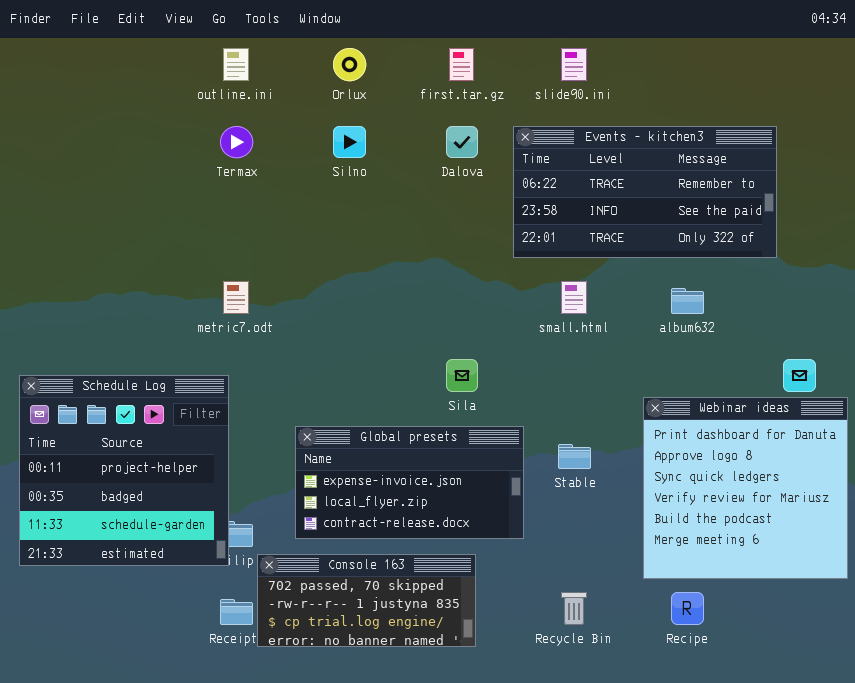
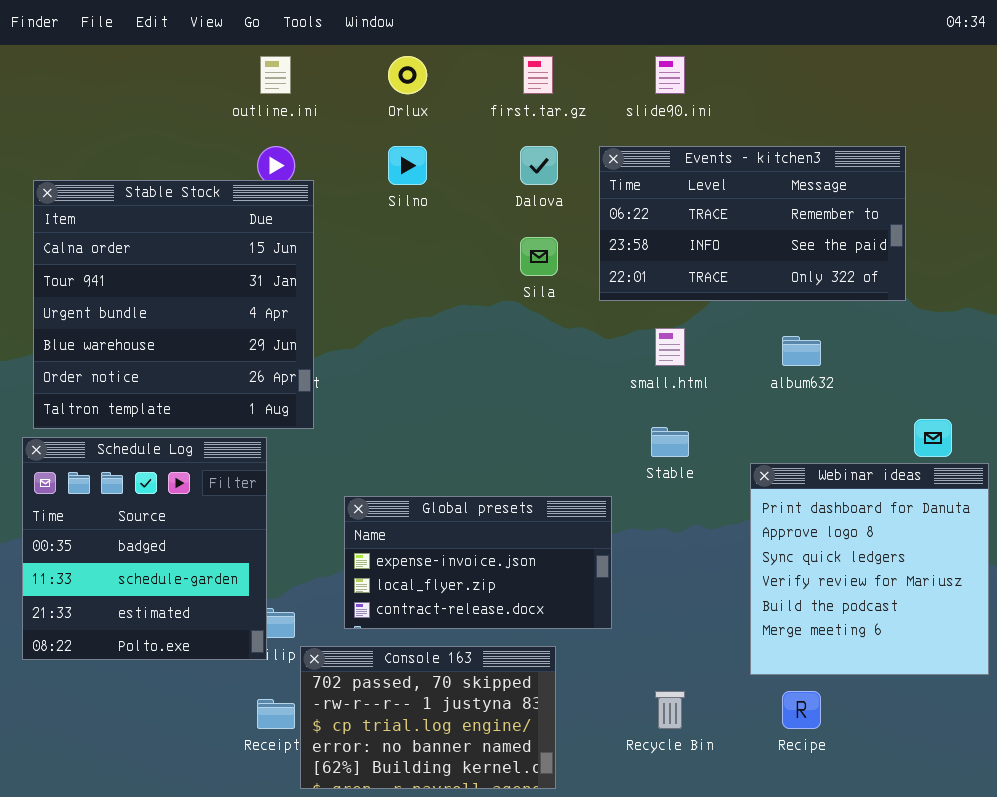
Stable Stock: none -> [33,180,314,429], opened
Sila: [446,359,478,392] -> [520,237,558,276], moved
Schedule Log: [19,375,229,566] -> [22,437,267,660], scrolled down 1 row
Stable: [558,444,591,469] -> [651,427,689,457], moved
Console 163: [257,554,476,647] -> [300,646,556,789], resized

